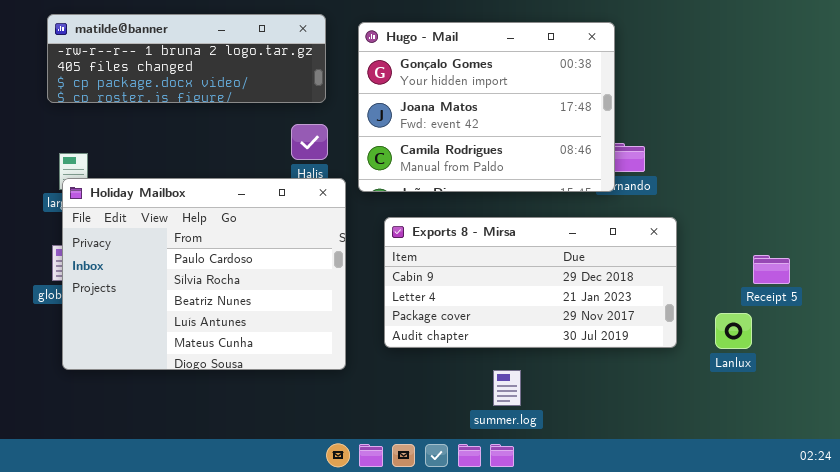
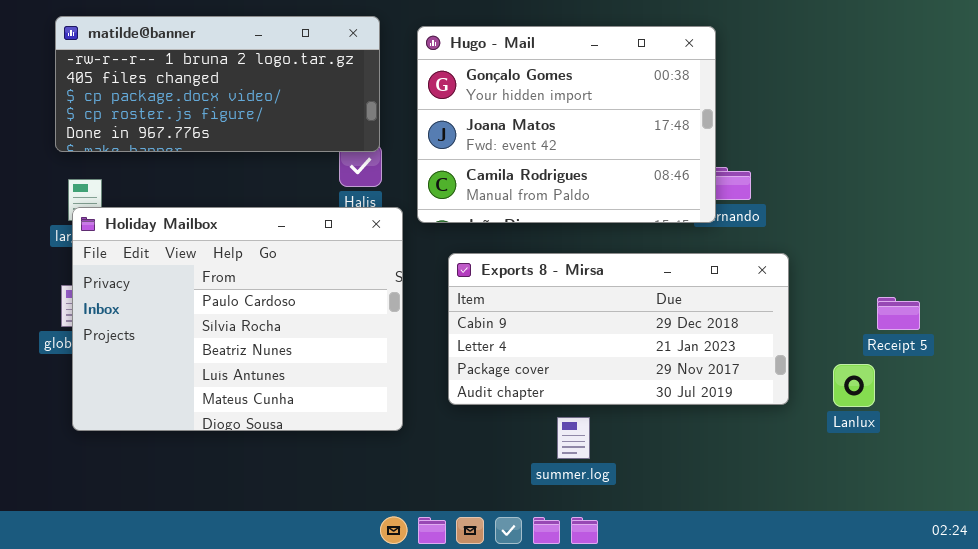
matilde@banner: [47,14,326,103] -> [55,16,380,152], resized
summer.log: [493,370,521,406] -> [557,417,590,459], moved

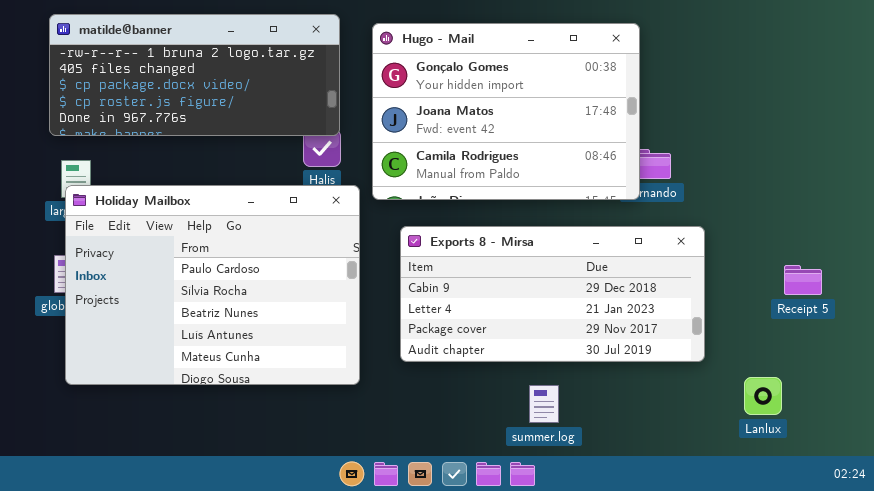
Lanlux: [833,364,875,407] -> [744,377,782,415], moved
summer.log: [557,417,590,459] -> [529,385,559,423], moved

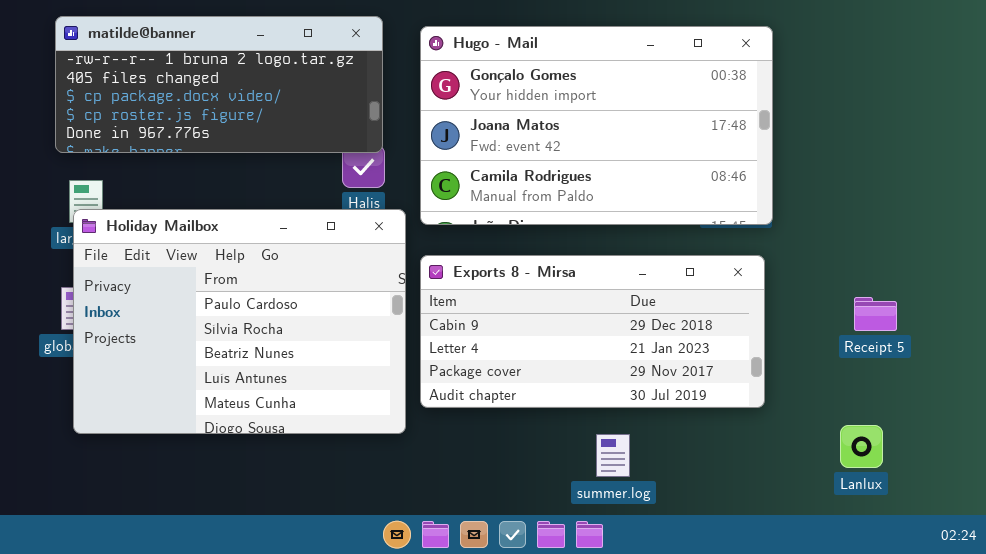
Hugo - Mail: [372,23,640,200] -> [420,26,773,225], resized
Exports 8 - Mirsa: [400,226,705,362] -> [420,255,765,408], moved
Receipt 5: [784,265,822,295] -> [854,297,897,331], moved

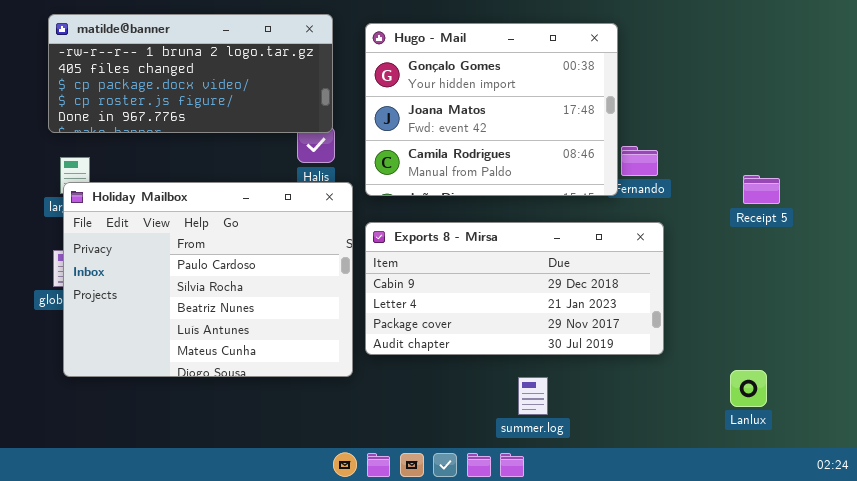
Hugo - Mail: [420,26,773,225] -> [365,23,618,196], resized
Receipt 5: [854,297,897,331] -> [743,175,780,204], moved

